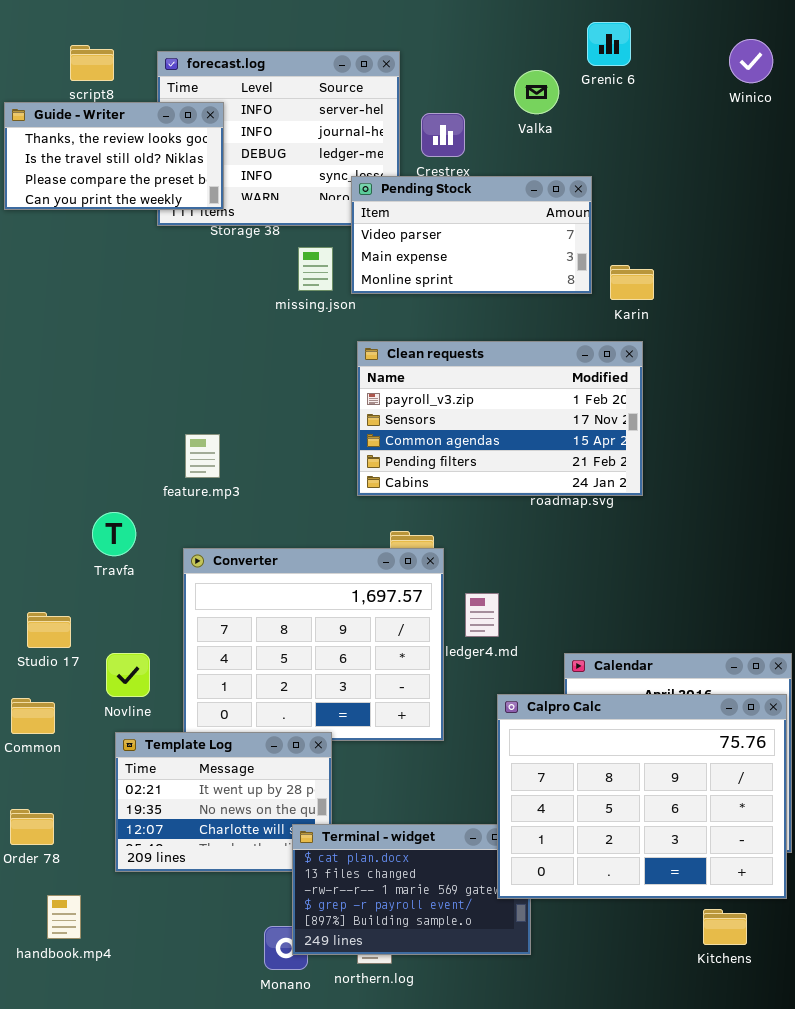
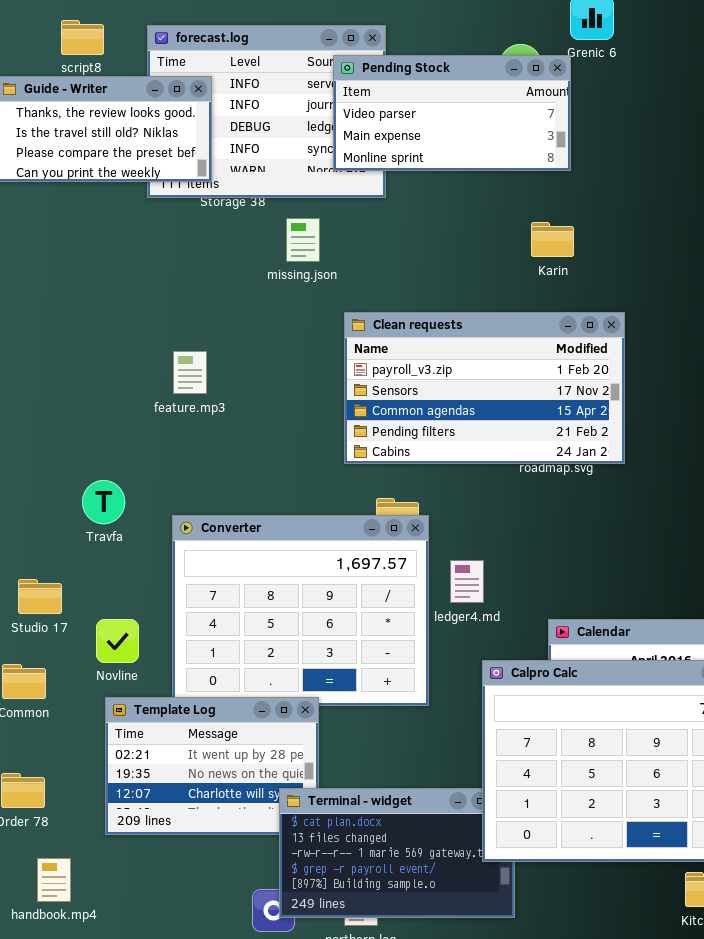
Pending Stock: [351,176,592,294] -> [333,55,571,171], moved
Karin: [610,265,654,300] -> [531,222,574,257], moved
feature.mp3: [185,434,220,478] -> [173,351,207,394], moved

